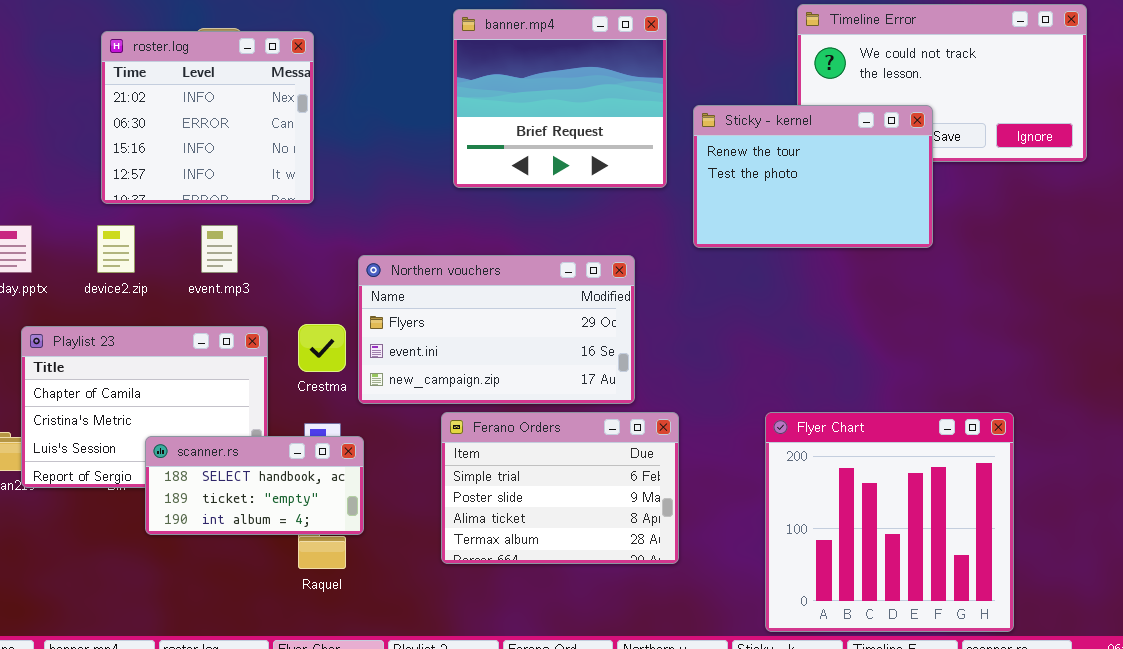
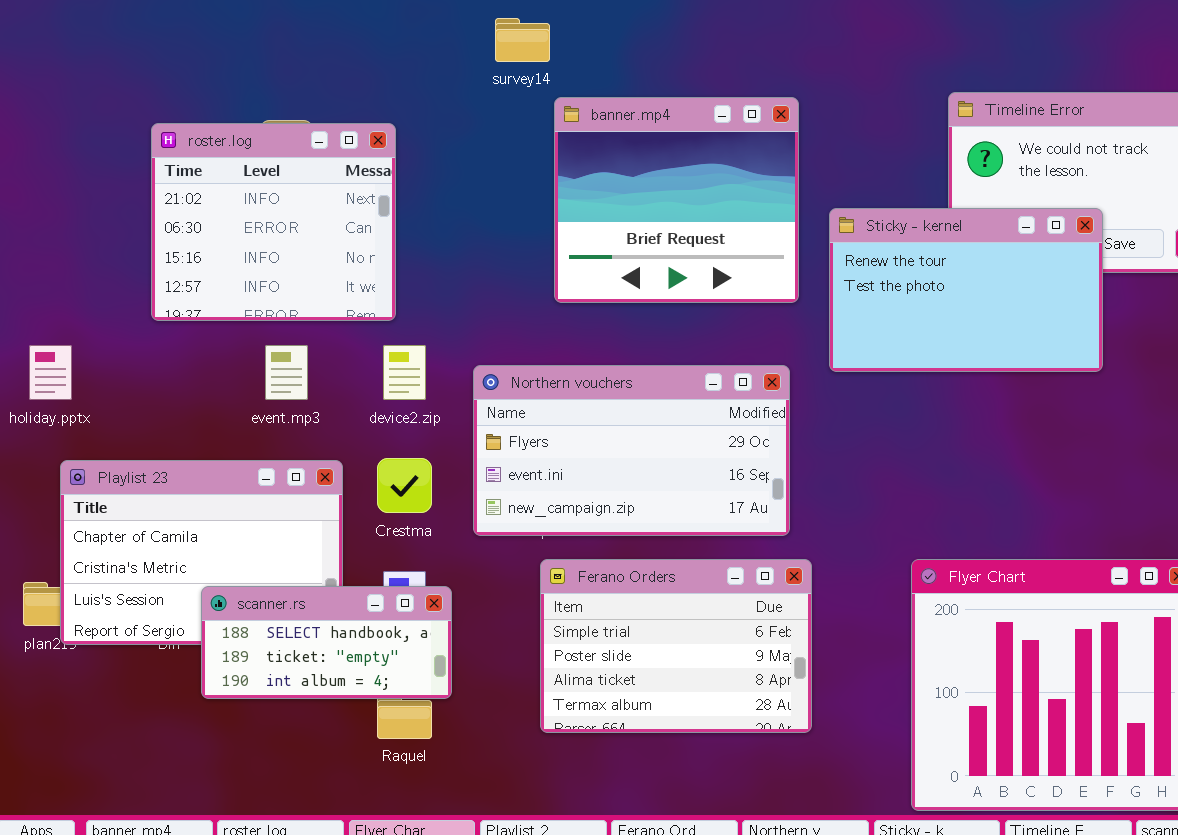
device2.zip: [97,225,135,273] -> [383,345,426,400], moved
Northern vouchers: [358,255,635,404] -> [473,365,790,536], moved

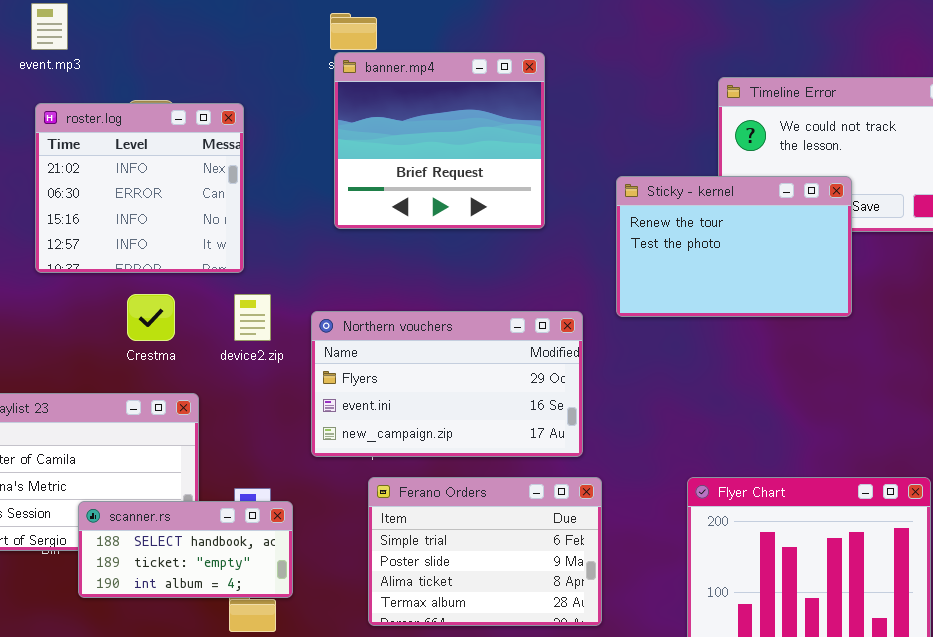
banner.mp4: [554,97,799,303] -> [334,52,545,229], moved
event.mp3: [265,345,308,400] -> [31,3,68,50], moved
Crestma: [377,458,432,513] -> [127,294,175,341], moved

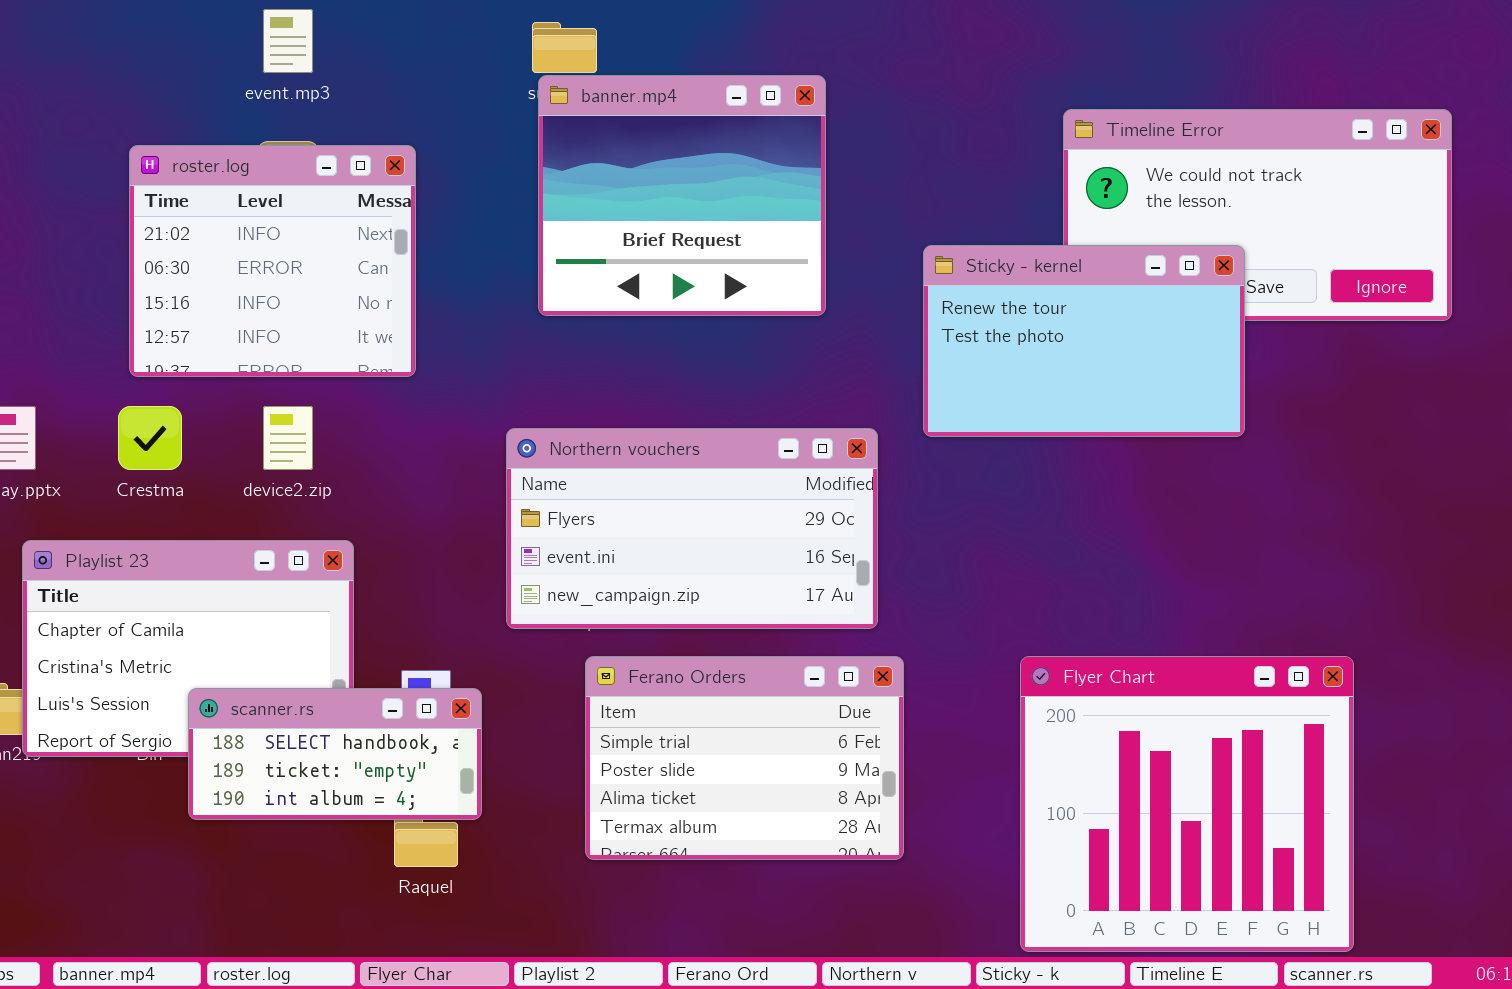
event.mp3: [31,3,68,50] -> [263,9,313,73], moved
Crestma: [127,294,175,341] -> [118,406,182,470], moved
device2.zip: [234,294,271,341] -> [263,406,313,470], moved

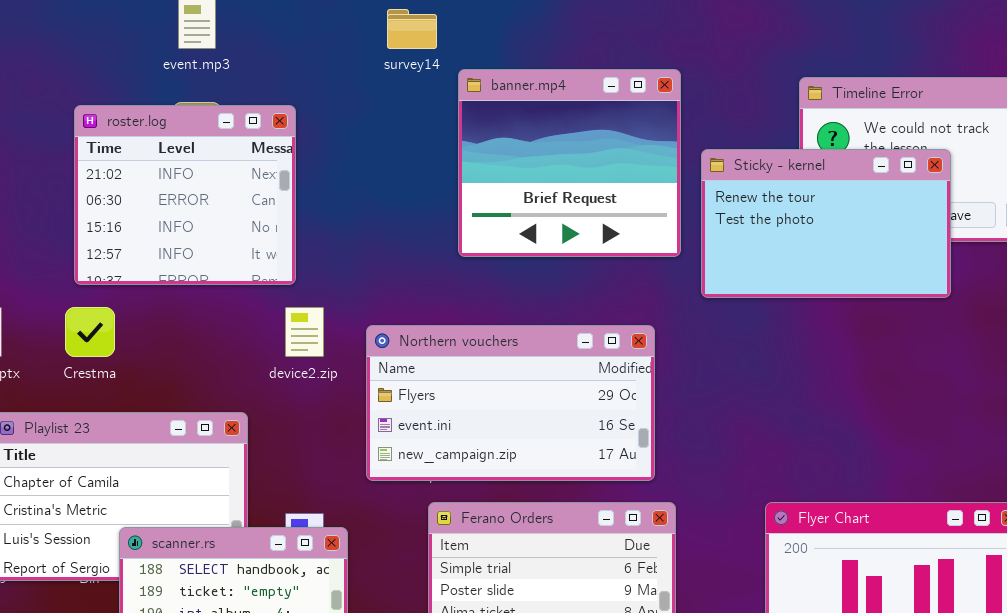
banner.mp4: [538,75,826,316] -> [458,69,681,257], moved
Sticky - kernel: [923,245,1245,437] -> [701,149,951,298], moved
device2.zip: [263,406,313,470] -> [285,307,324,357], moved

